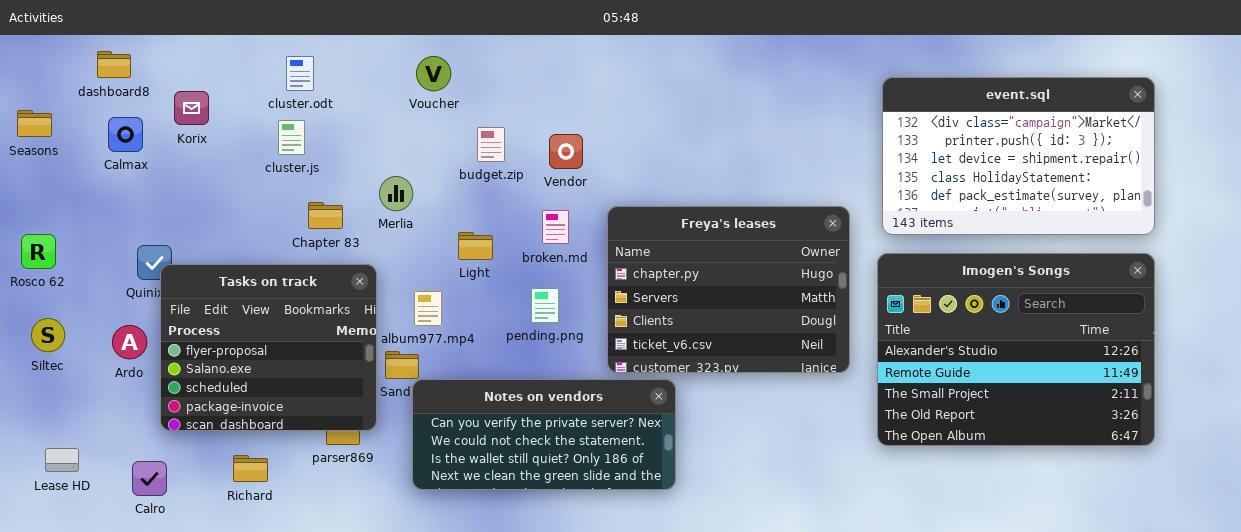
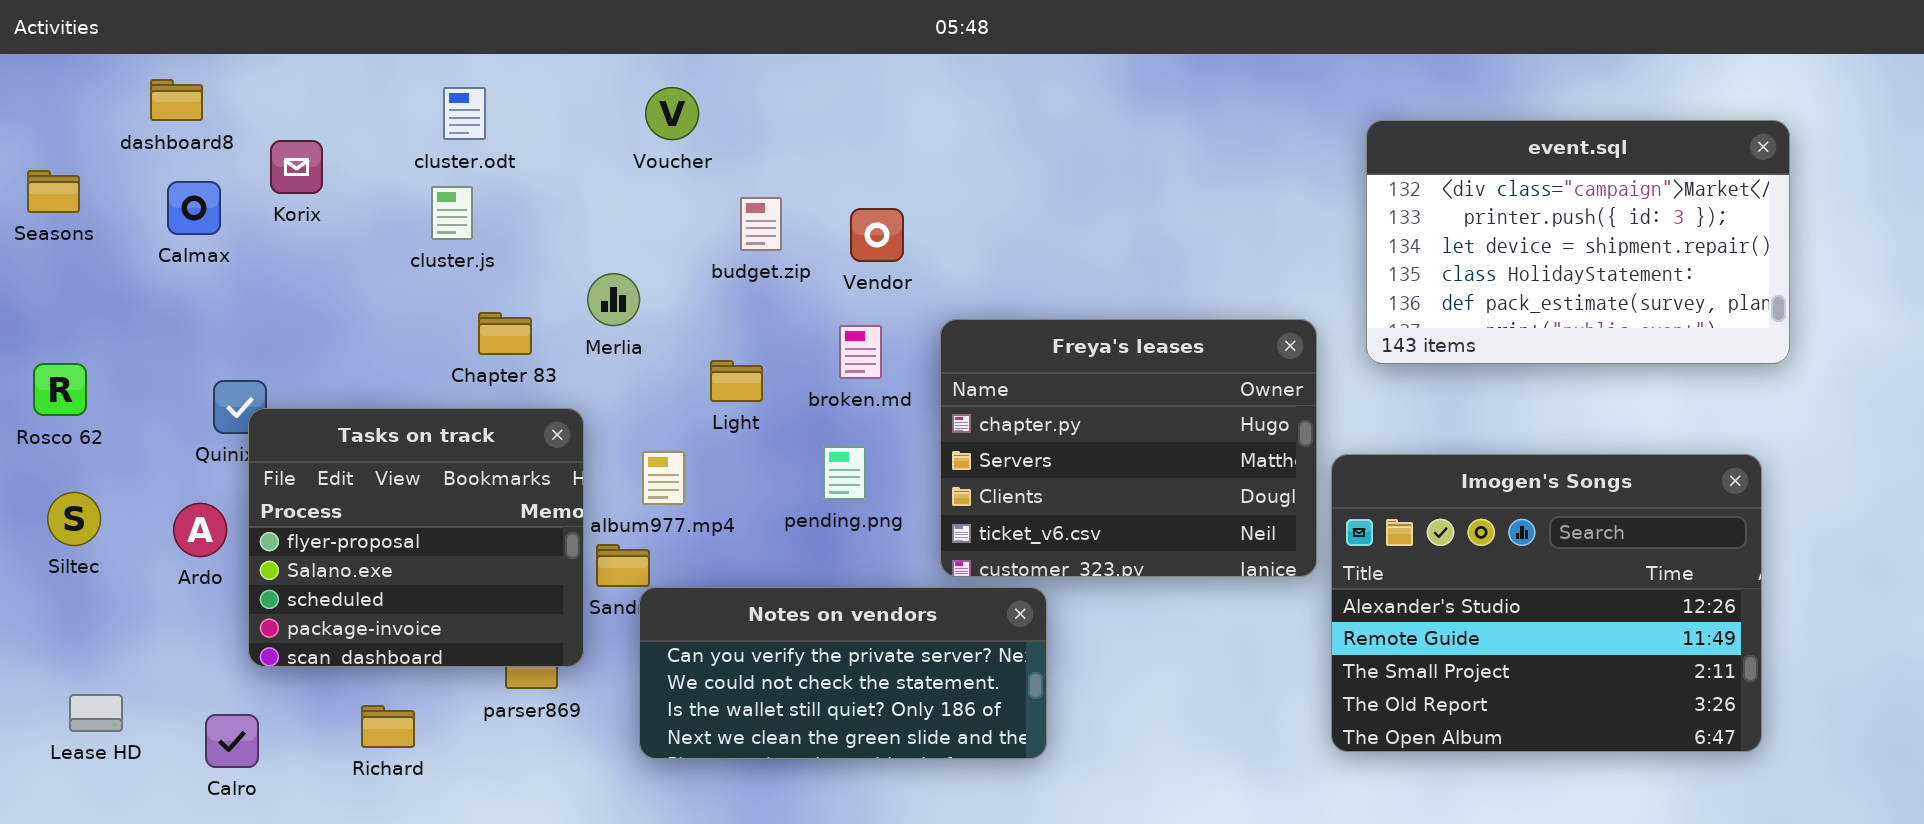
Imogen's Songs: [877,253,1155,446] -> [1331,454,1762,752], moved

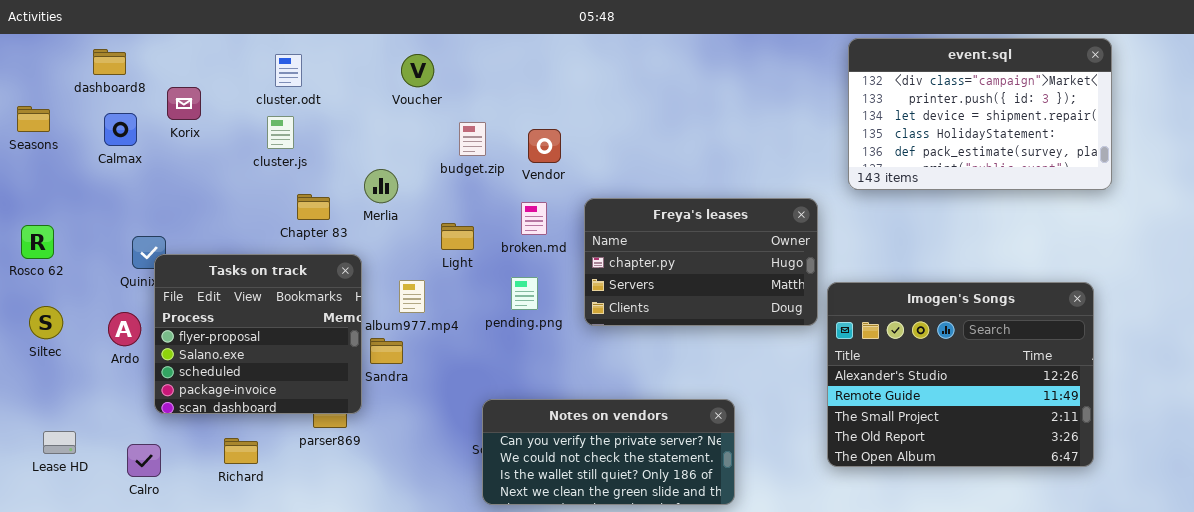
event.sql: [1366,120,1790,364] -> [848,38,1112,190], moved
Freya's leases: [940,319,1317,577] -> [584,198,818,326], resized
Notes on vendors: [639,587,1047,759] -> [482,399,735,505], moved

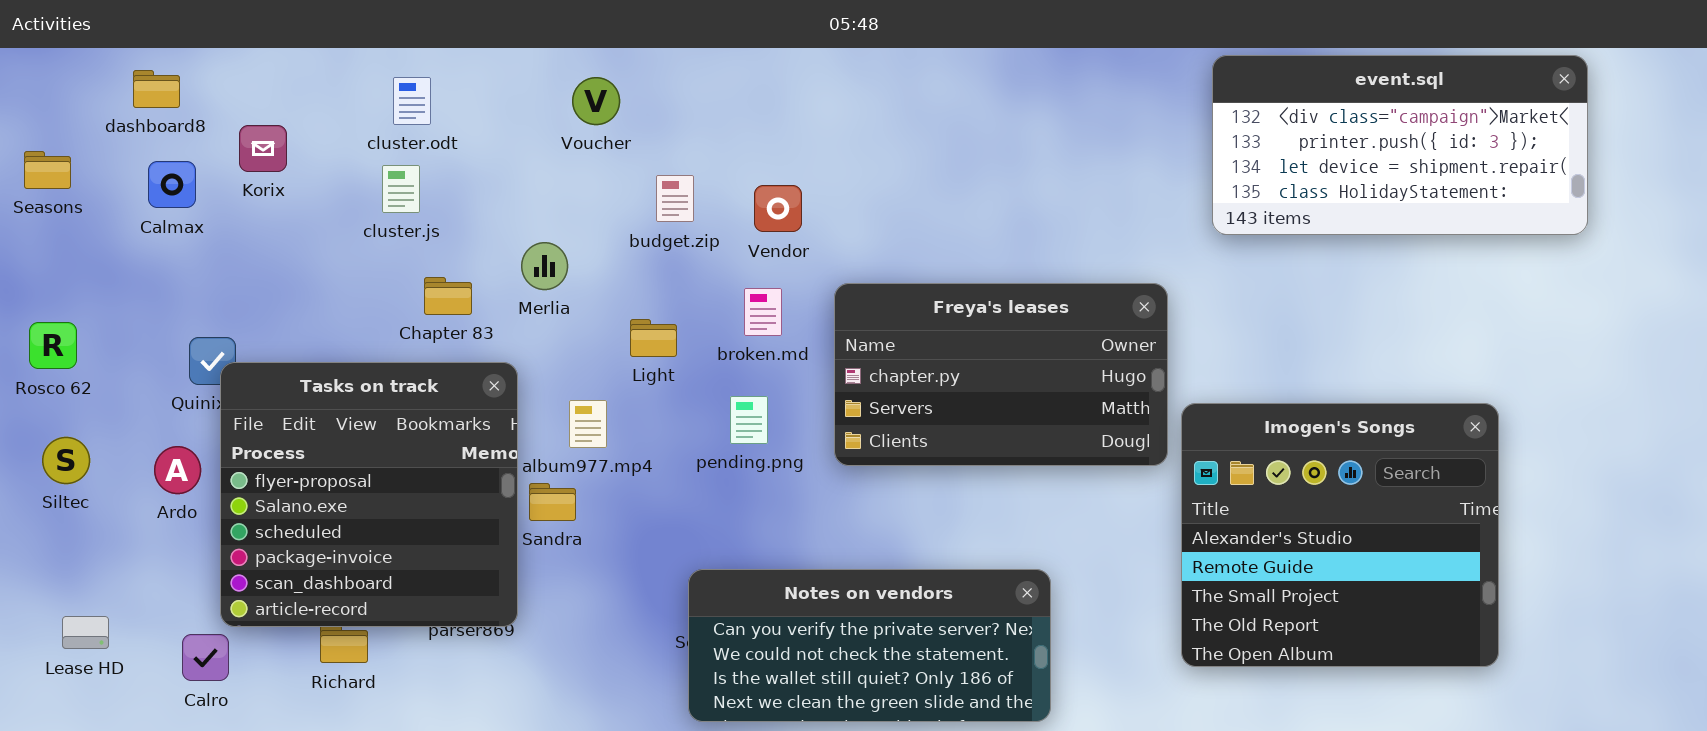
event.sql: [848,38,1112,190] -> [1212,55,1588,235], resized
Tasks on track: [154,254,362,414] -> [220,362,518,627], resized
Imogen's Songs: [827,282,1094,467] -> [1181,403,1499,667], resized

